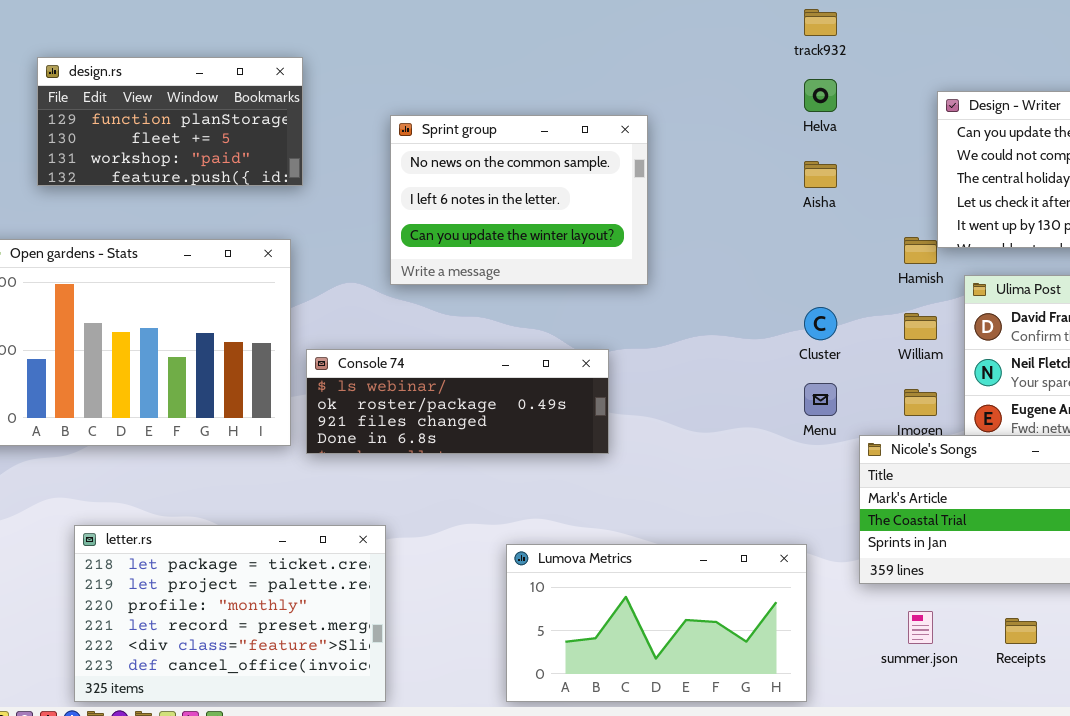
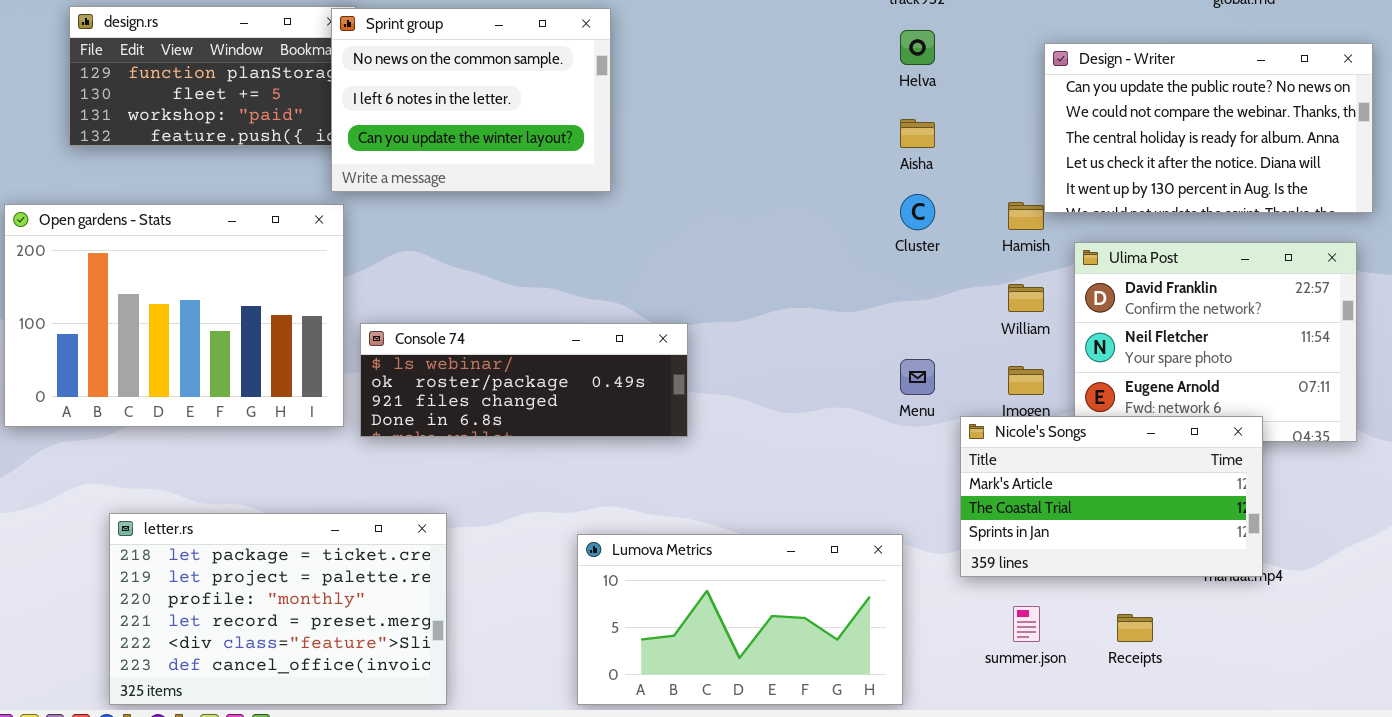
Sprint group: [390,115,648,285] -> [331,8,611,192], moved
Cluster: [804,307,837,340] -> [900,194,935,230], moved

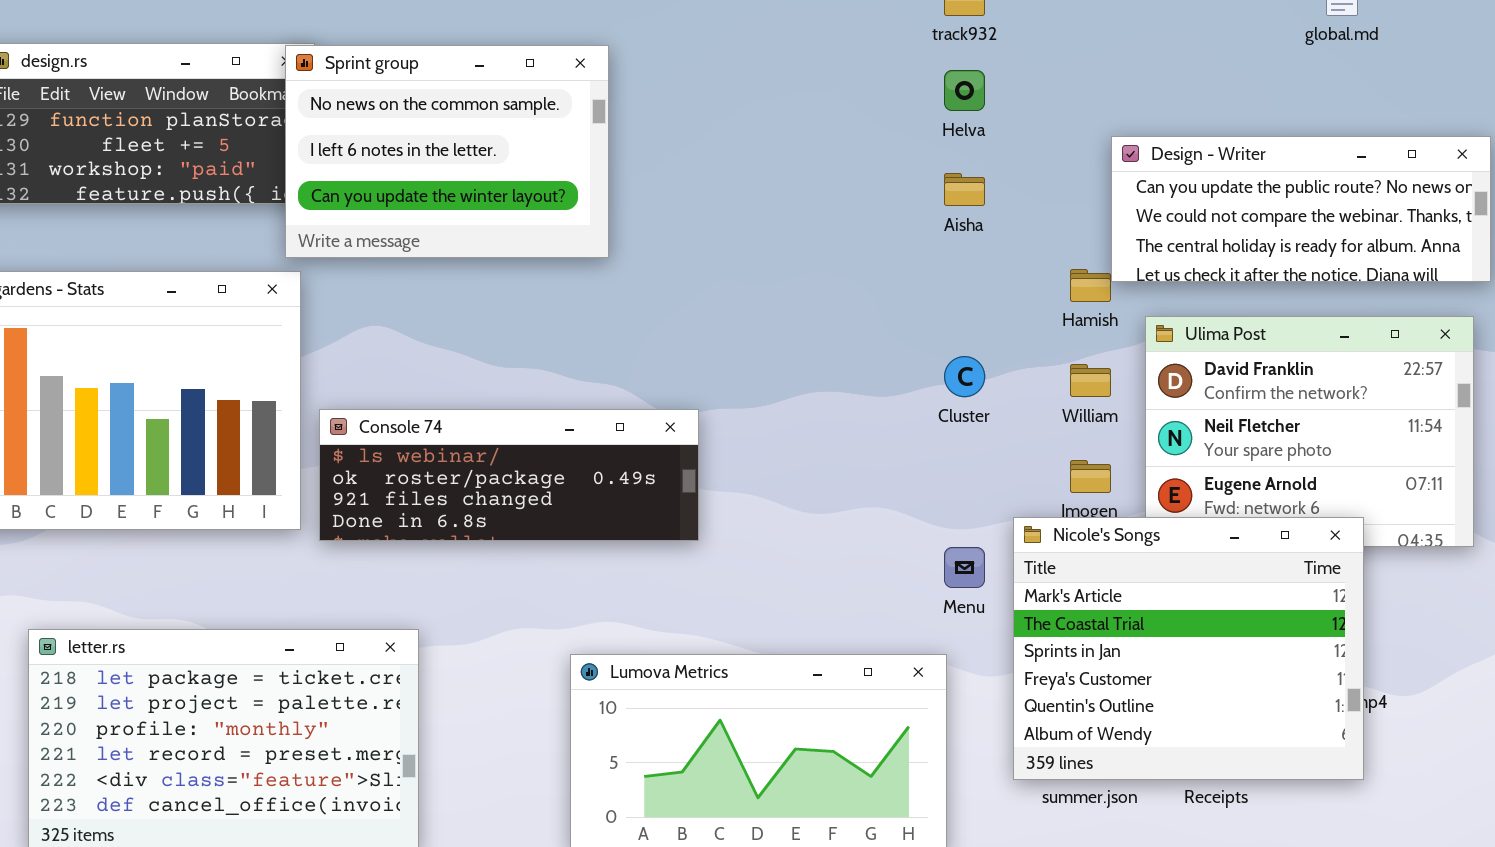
Design - Writer: [1044,43,1373,213] -> [1111,136,1491,282], resized
Cluster: [900,194,935,230] -> [944,356,985,397], moved
Menu: [900,359,935,395] -> [944,547,985,588], moved
Nicole's Songs: [960,416,1263,577] -> [1013,517,1364,780], resized

